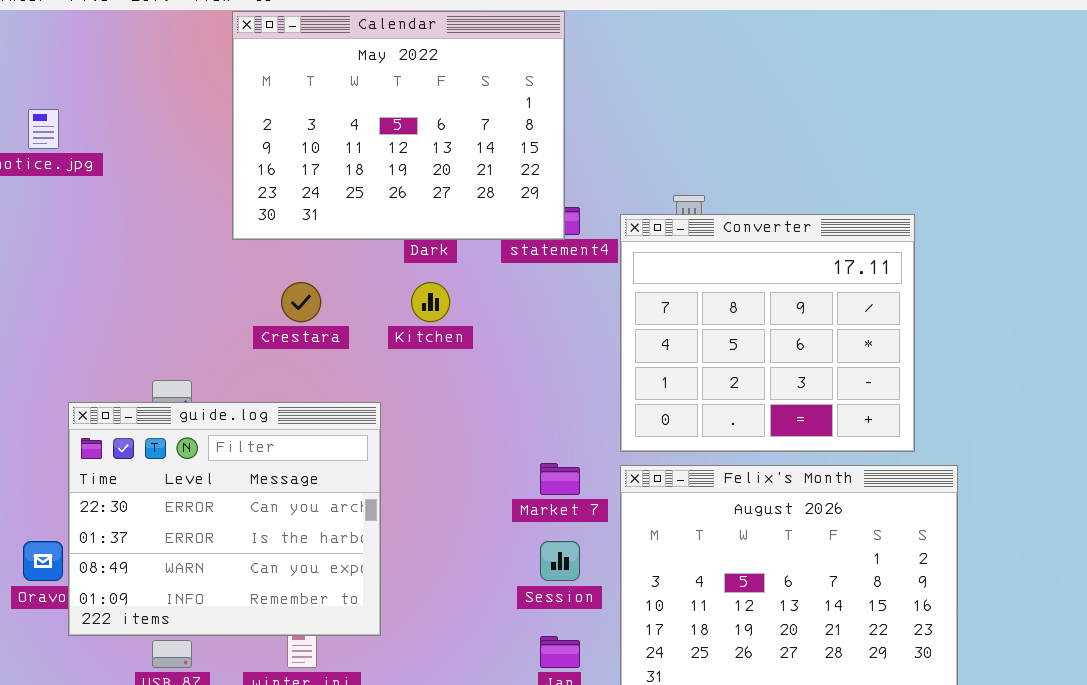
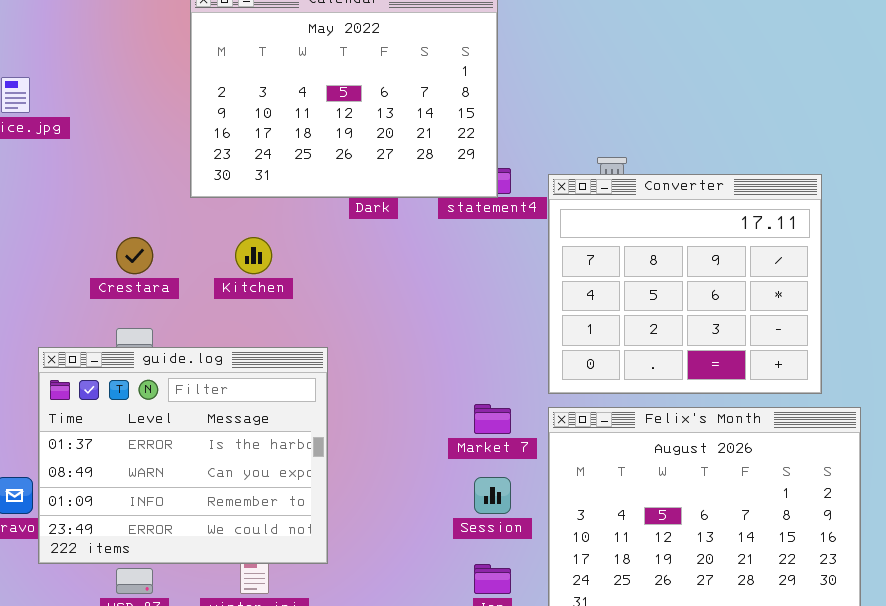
Crestara: [281,282,321,322] -> [116,237,153,274], moved
Kitchen: [411,282,450,322] -> [235,237,272,274], moved
guide.log: [68,402,381,636] -> [38,347,328,564], scrolled down 1 row

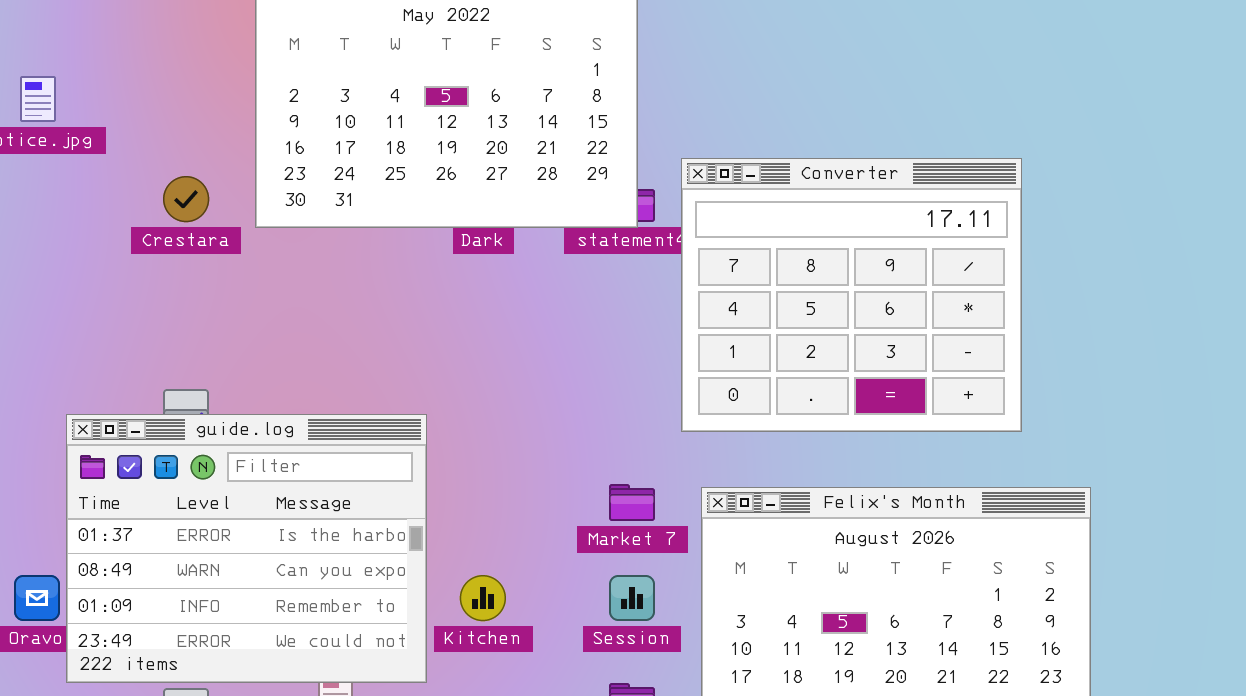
Converter: [548,174,822,394] -> [681,158,1022,432], moved
Crestara: [116,237,153,274] -> [163,176,209,222], moved
Kitchen: [235,237,272,274] -> [460,575,506,621], moved

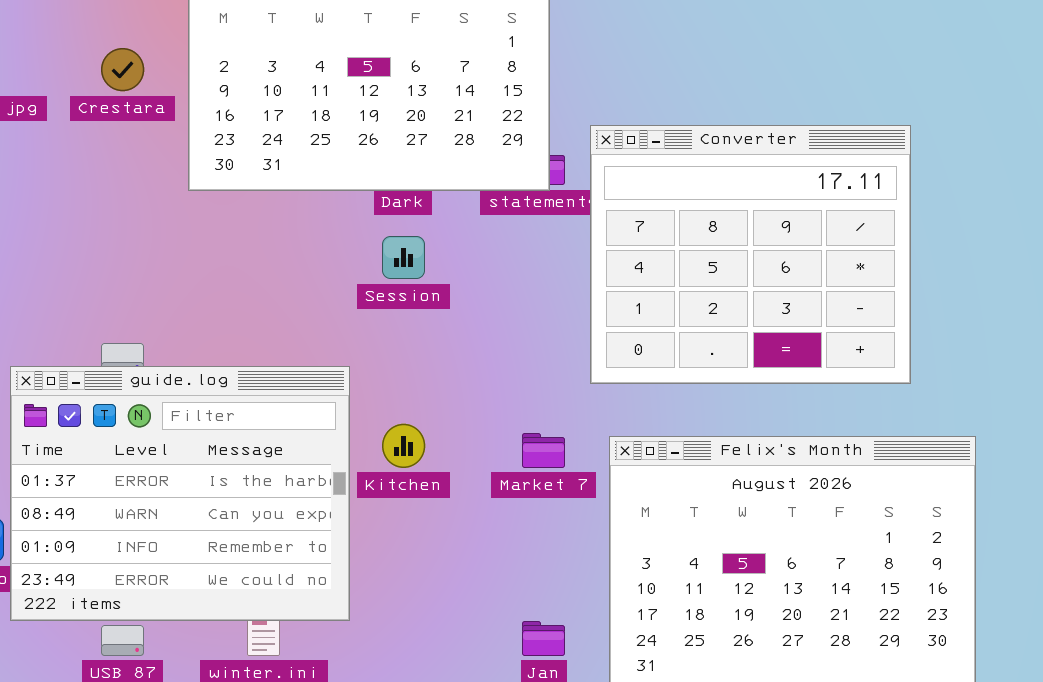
Crestara: [163,176,209,222] -> [101,48,144,91], moved
Kitchen: [460,575,506,621] -> [382,424,425,468], moved
Session: [609,575,655,621] -> [382,236,425,279], moved

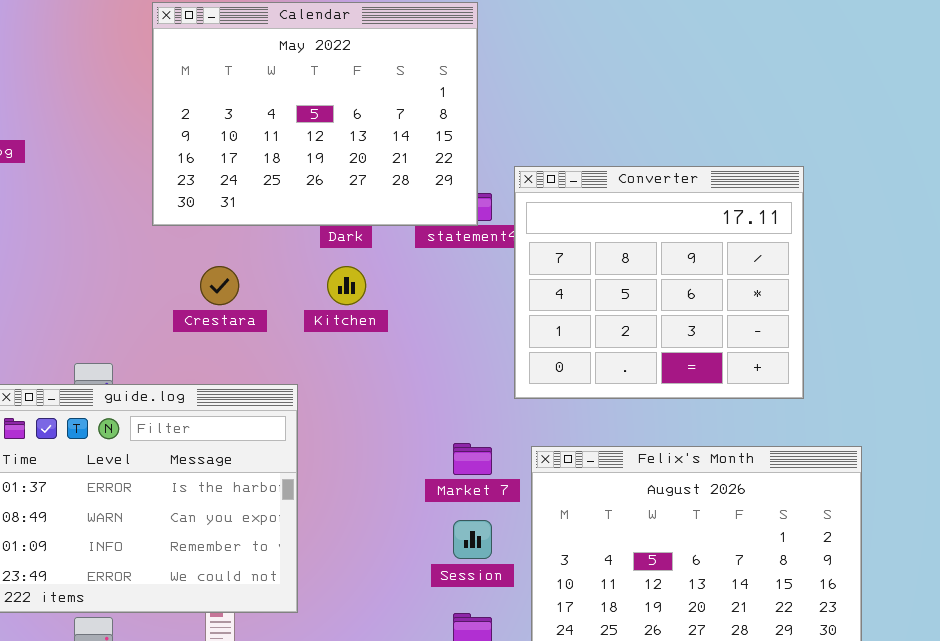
Crestara: [101,48,144,91] -> [200,266,239,305], moved
Session: [382,236,425,279] -> [453,520,492,559], moved
Kitchen: [382,424,425,468] -> [327,266,366,305], moved

